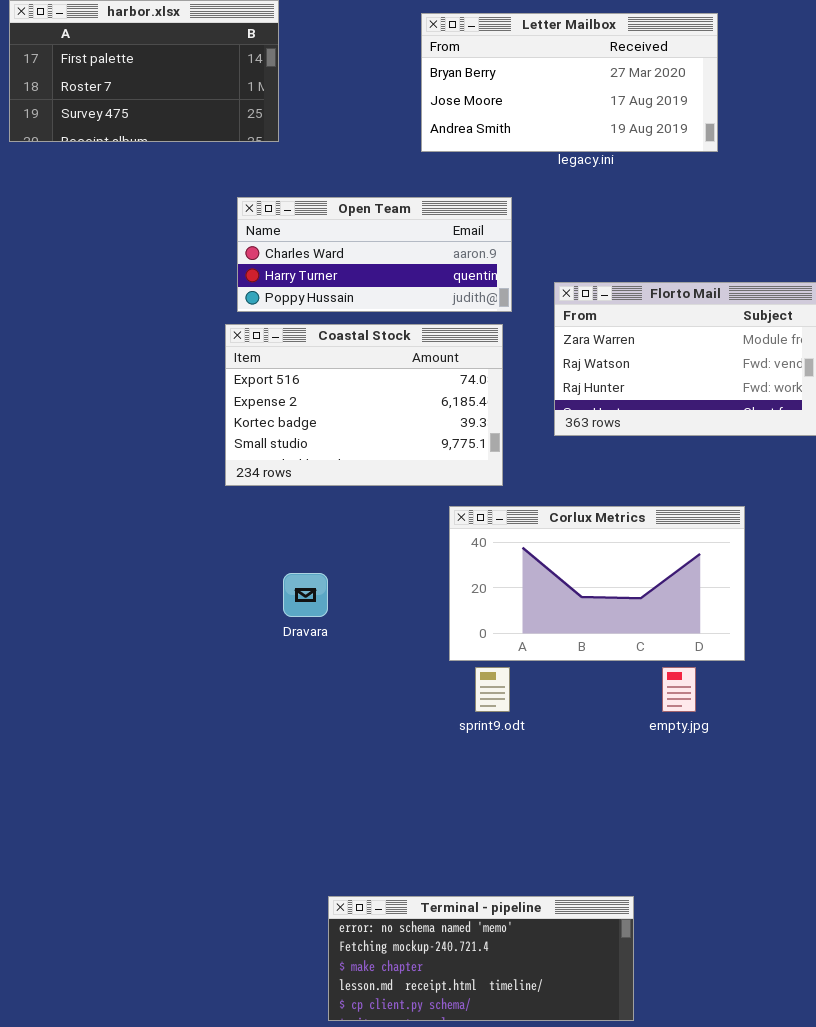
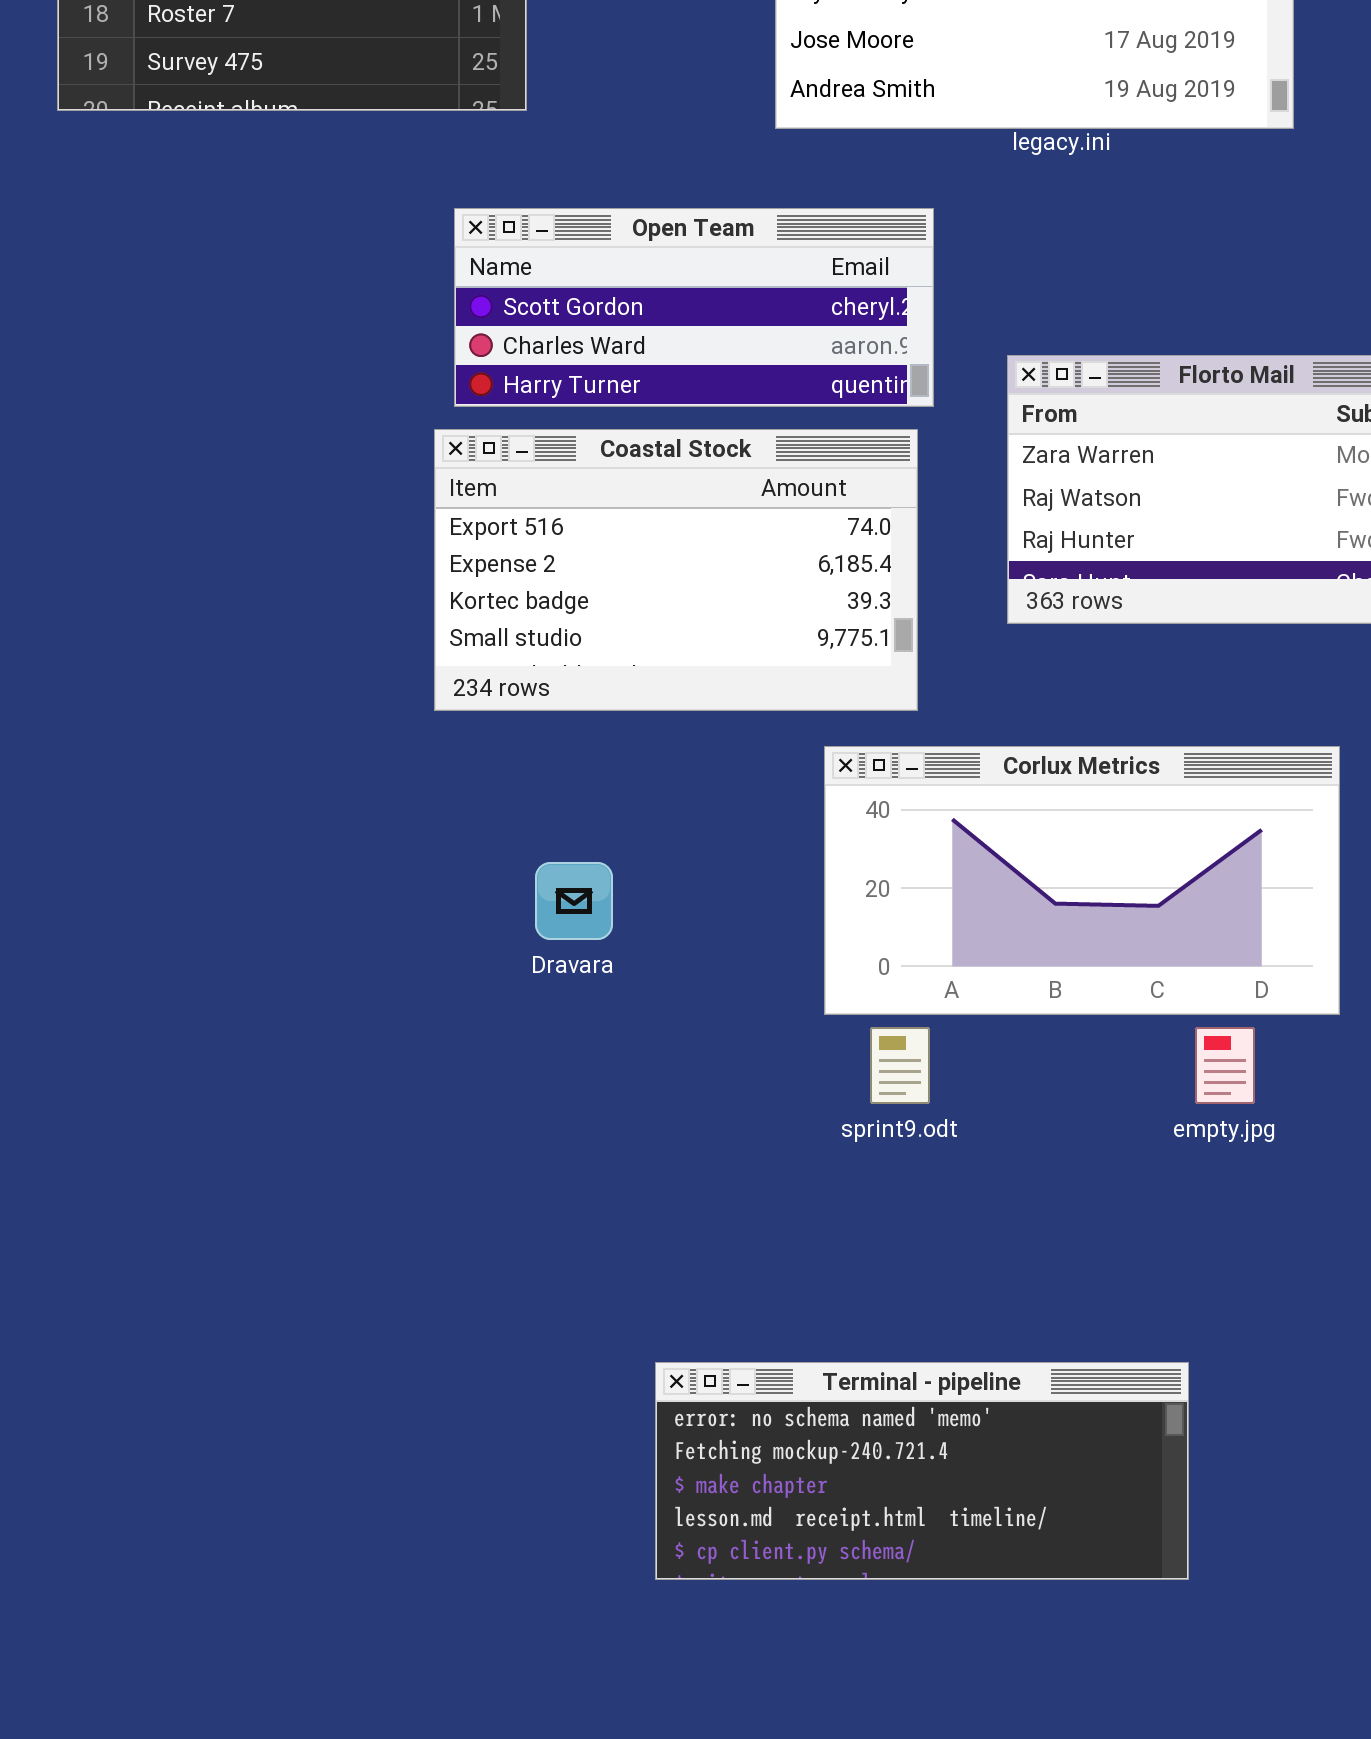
Open Team: [237,197,512,312] -> [454,208,934,407], scrolled up 1 row
Terminal - pipeline: [328,896,634,1021] -> [655,1362,1189,1580], moved

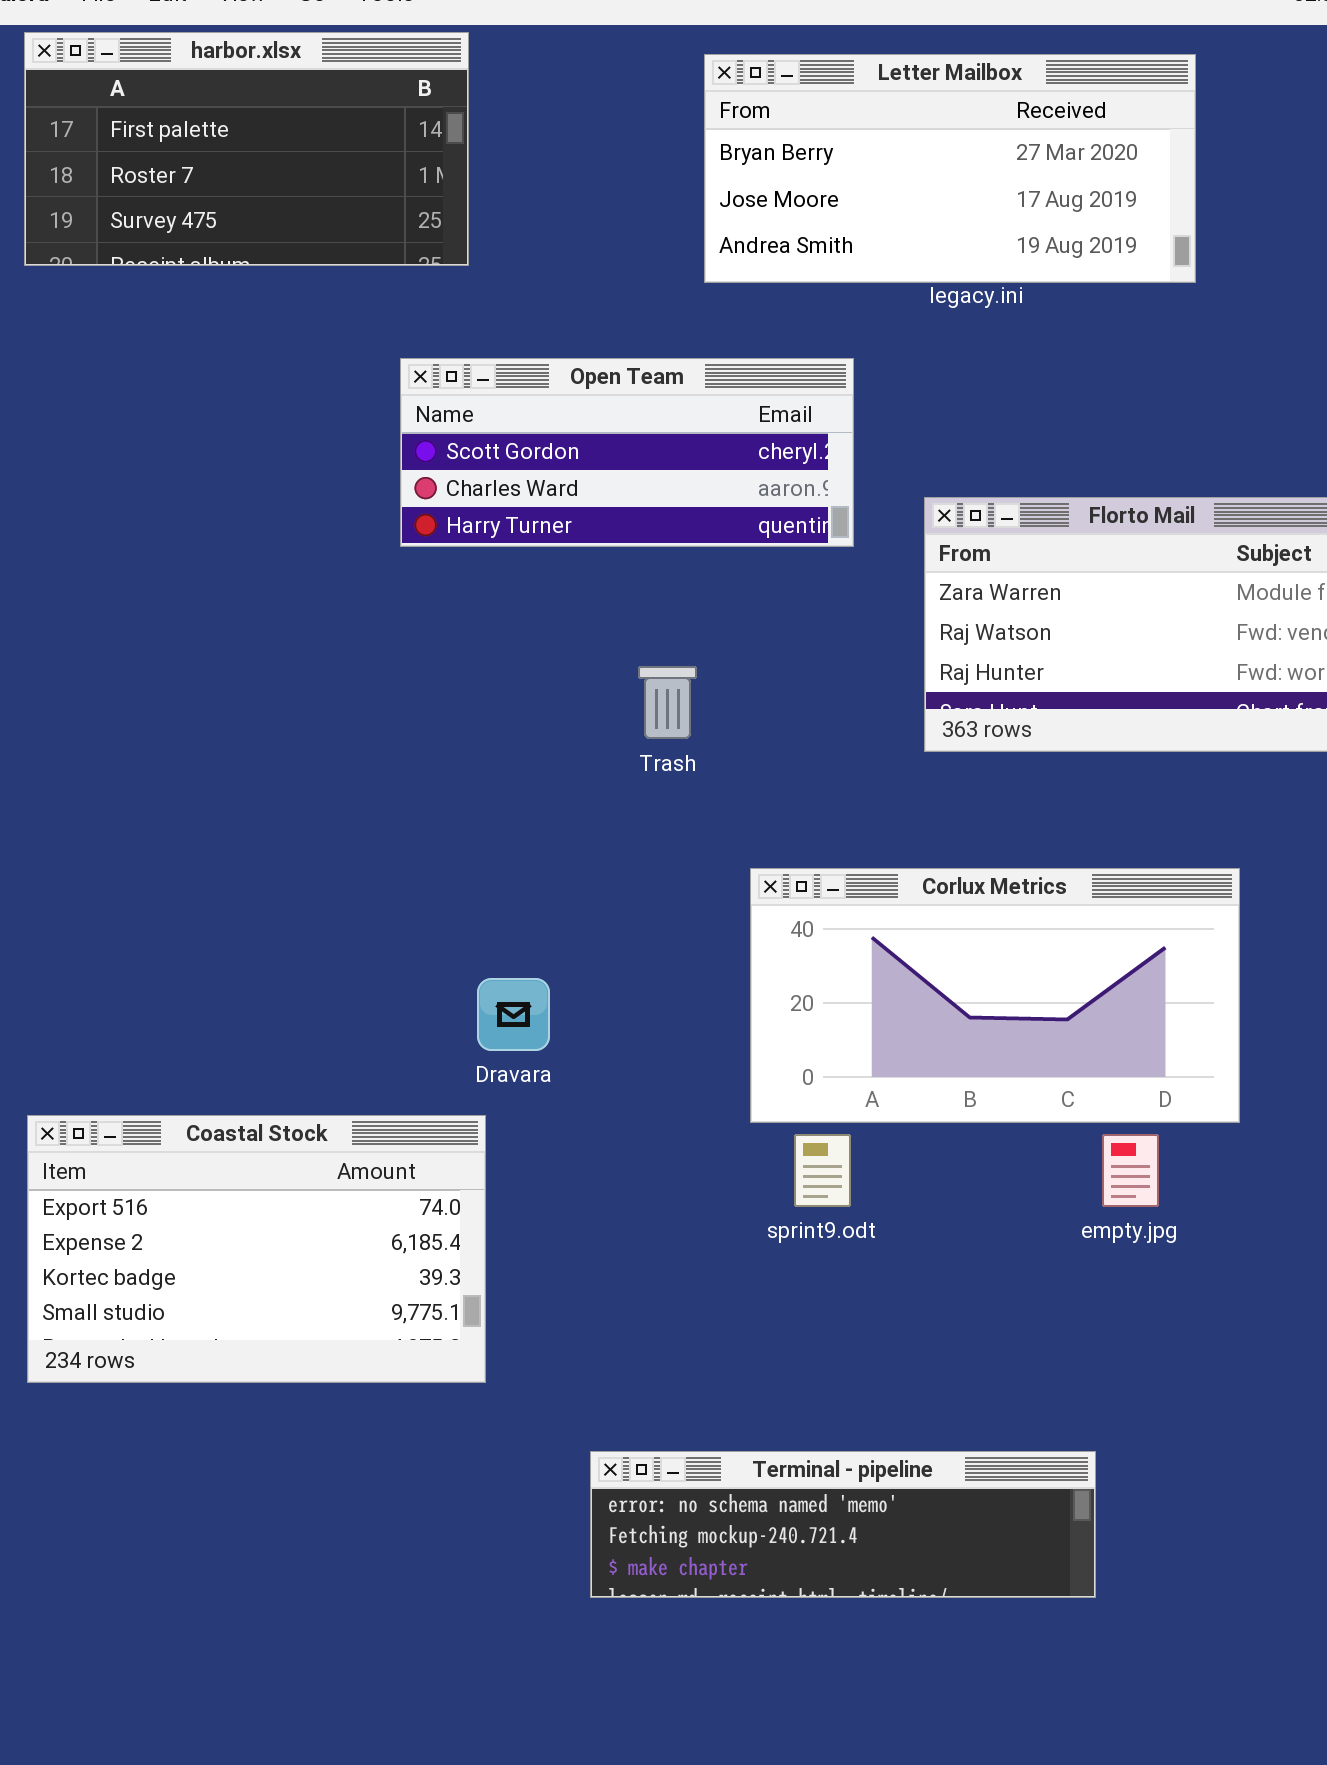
Coastal Stock: [434,429,918,711] -> [27,1115,486,1383], moved
Terminal - pipeline: [655,1362,1189,1580] -> [590,1451,1096,1598], resized

